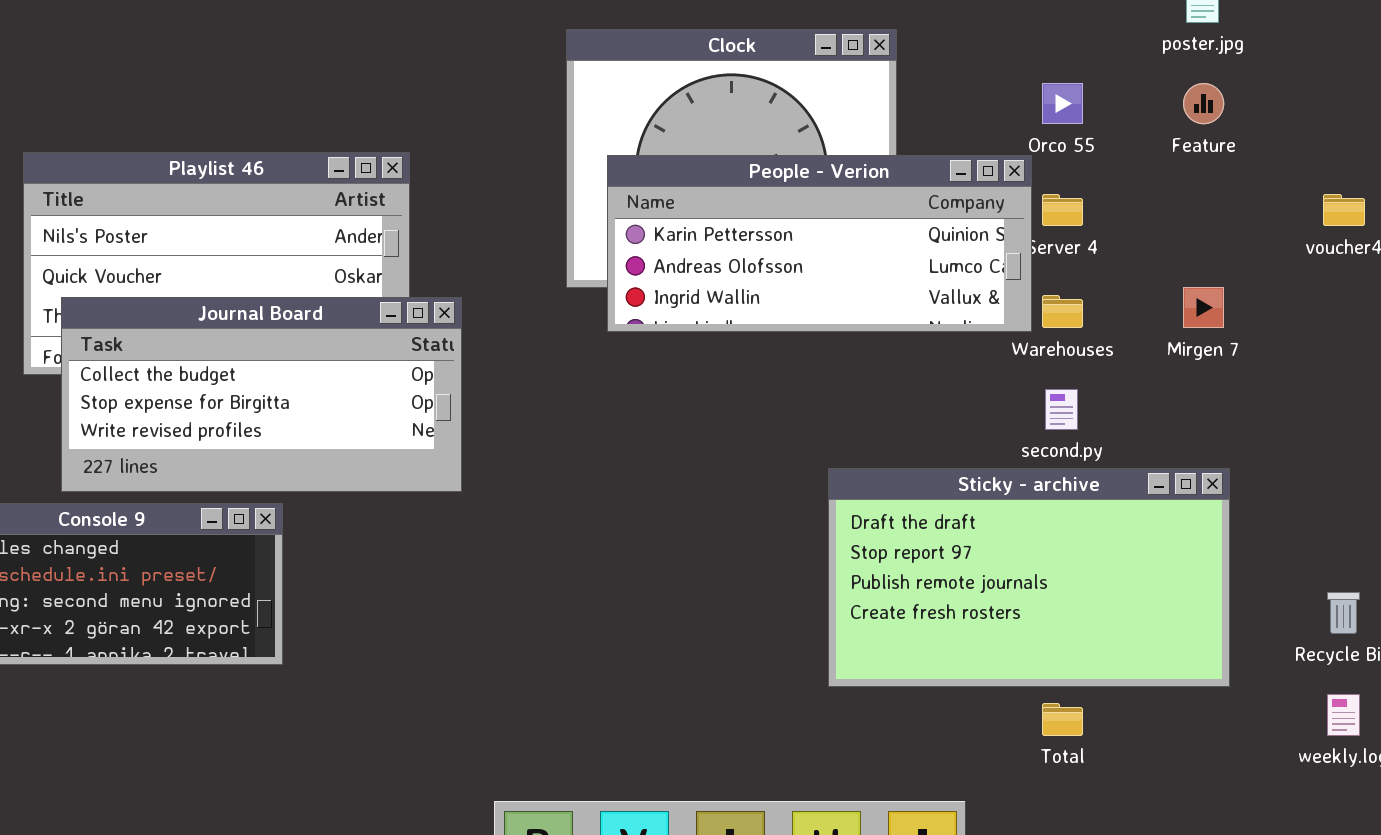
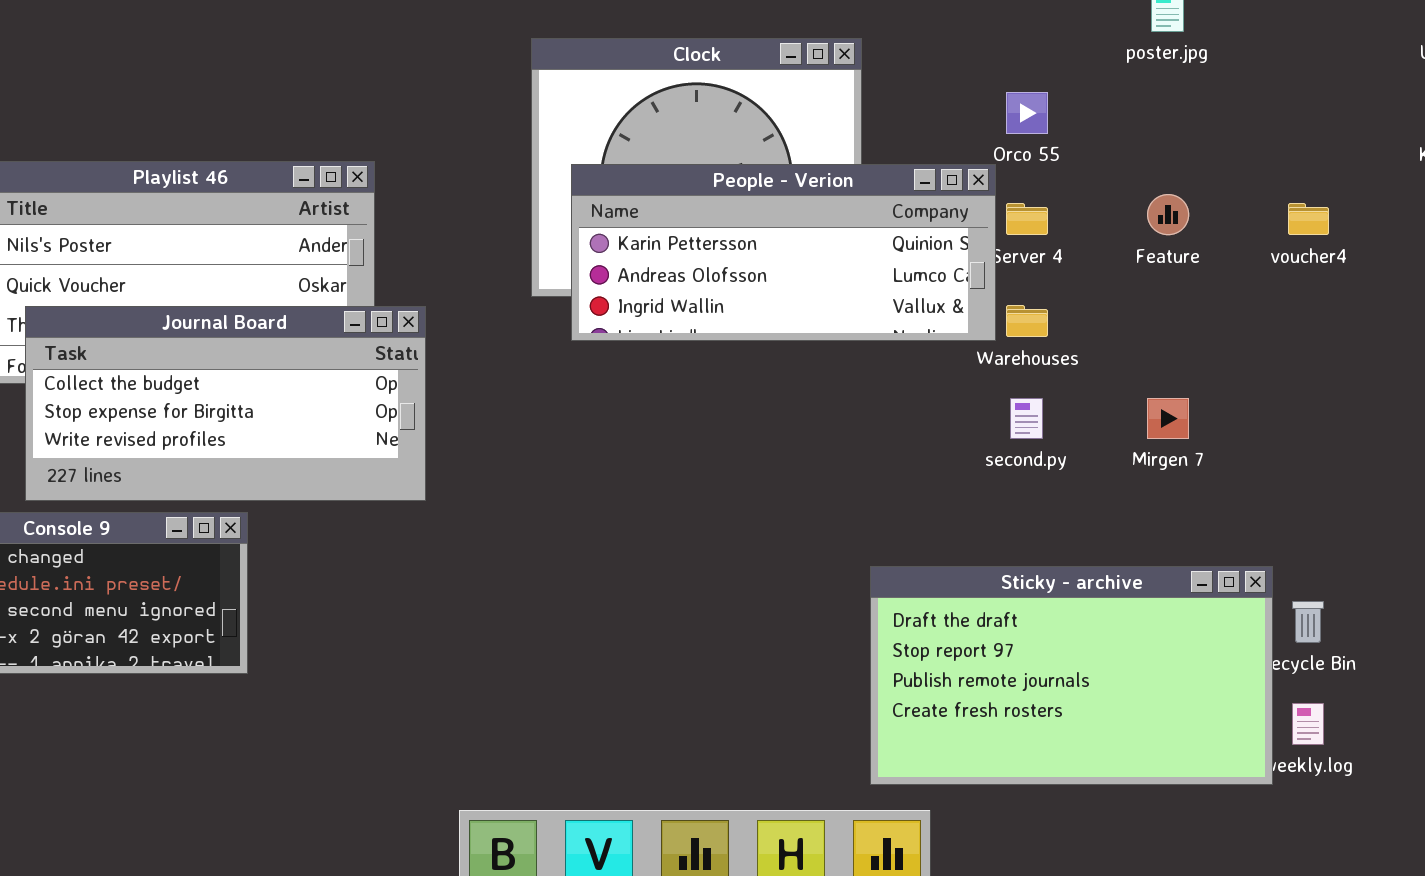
Feature: [1183,83,1224,124] -> [1147,194,1189,235], moved
Mirgen 7: [1183,287,1224,328] -> [1147,398,1189,439], moved
Sticky - archive: [828,468,1230,687] -> [870,566,1273,785], moved

